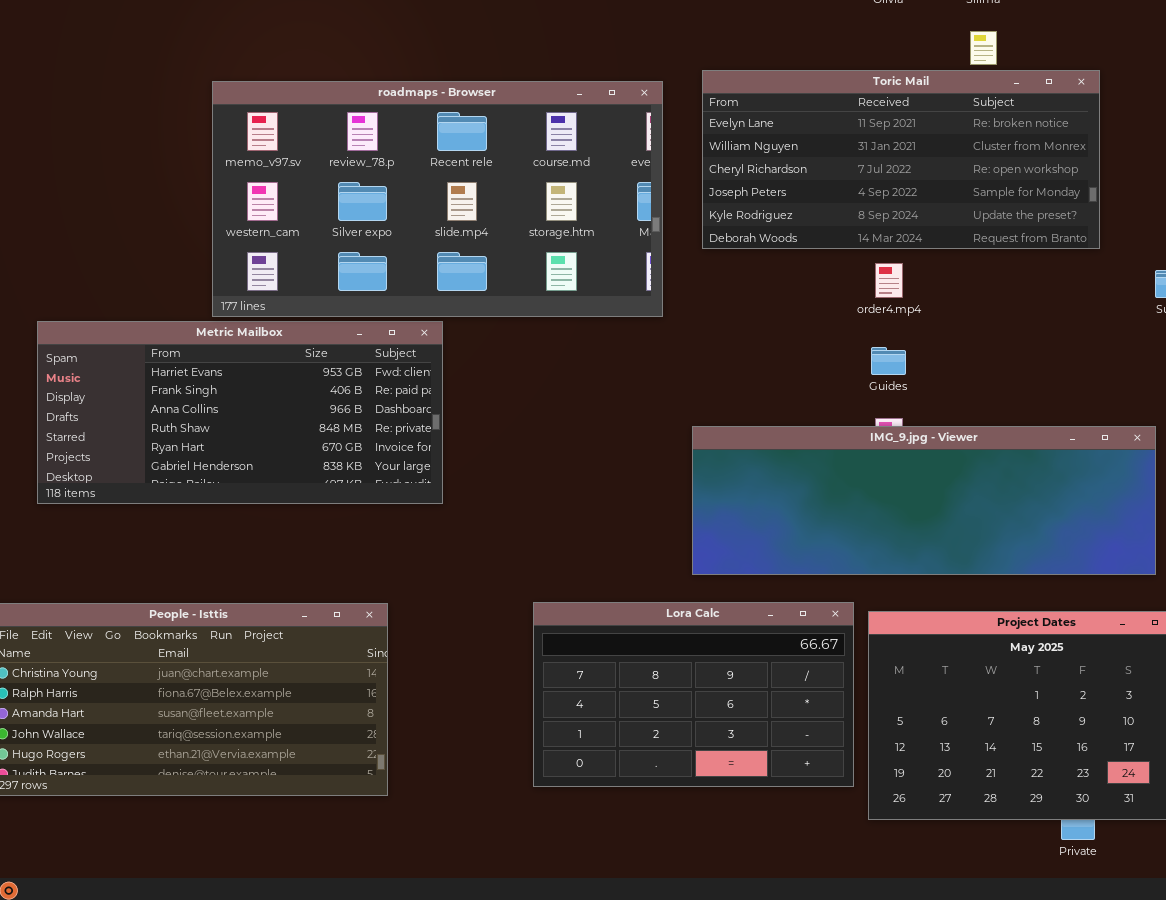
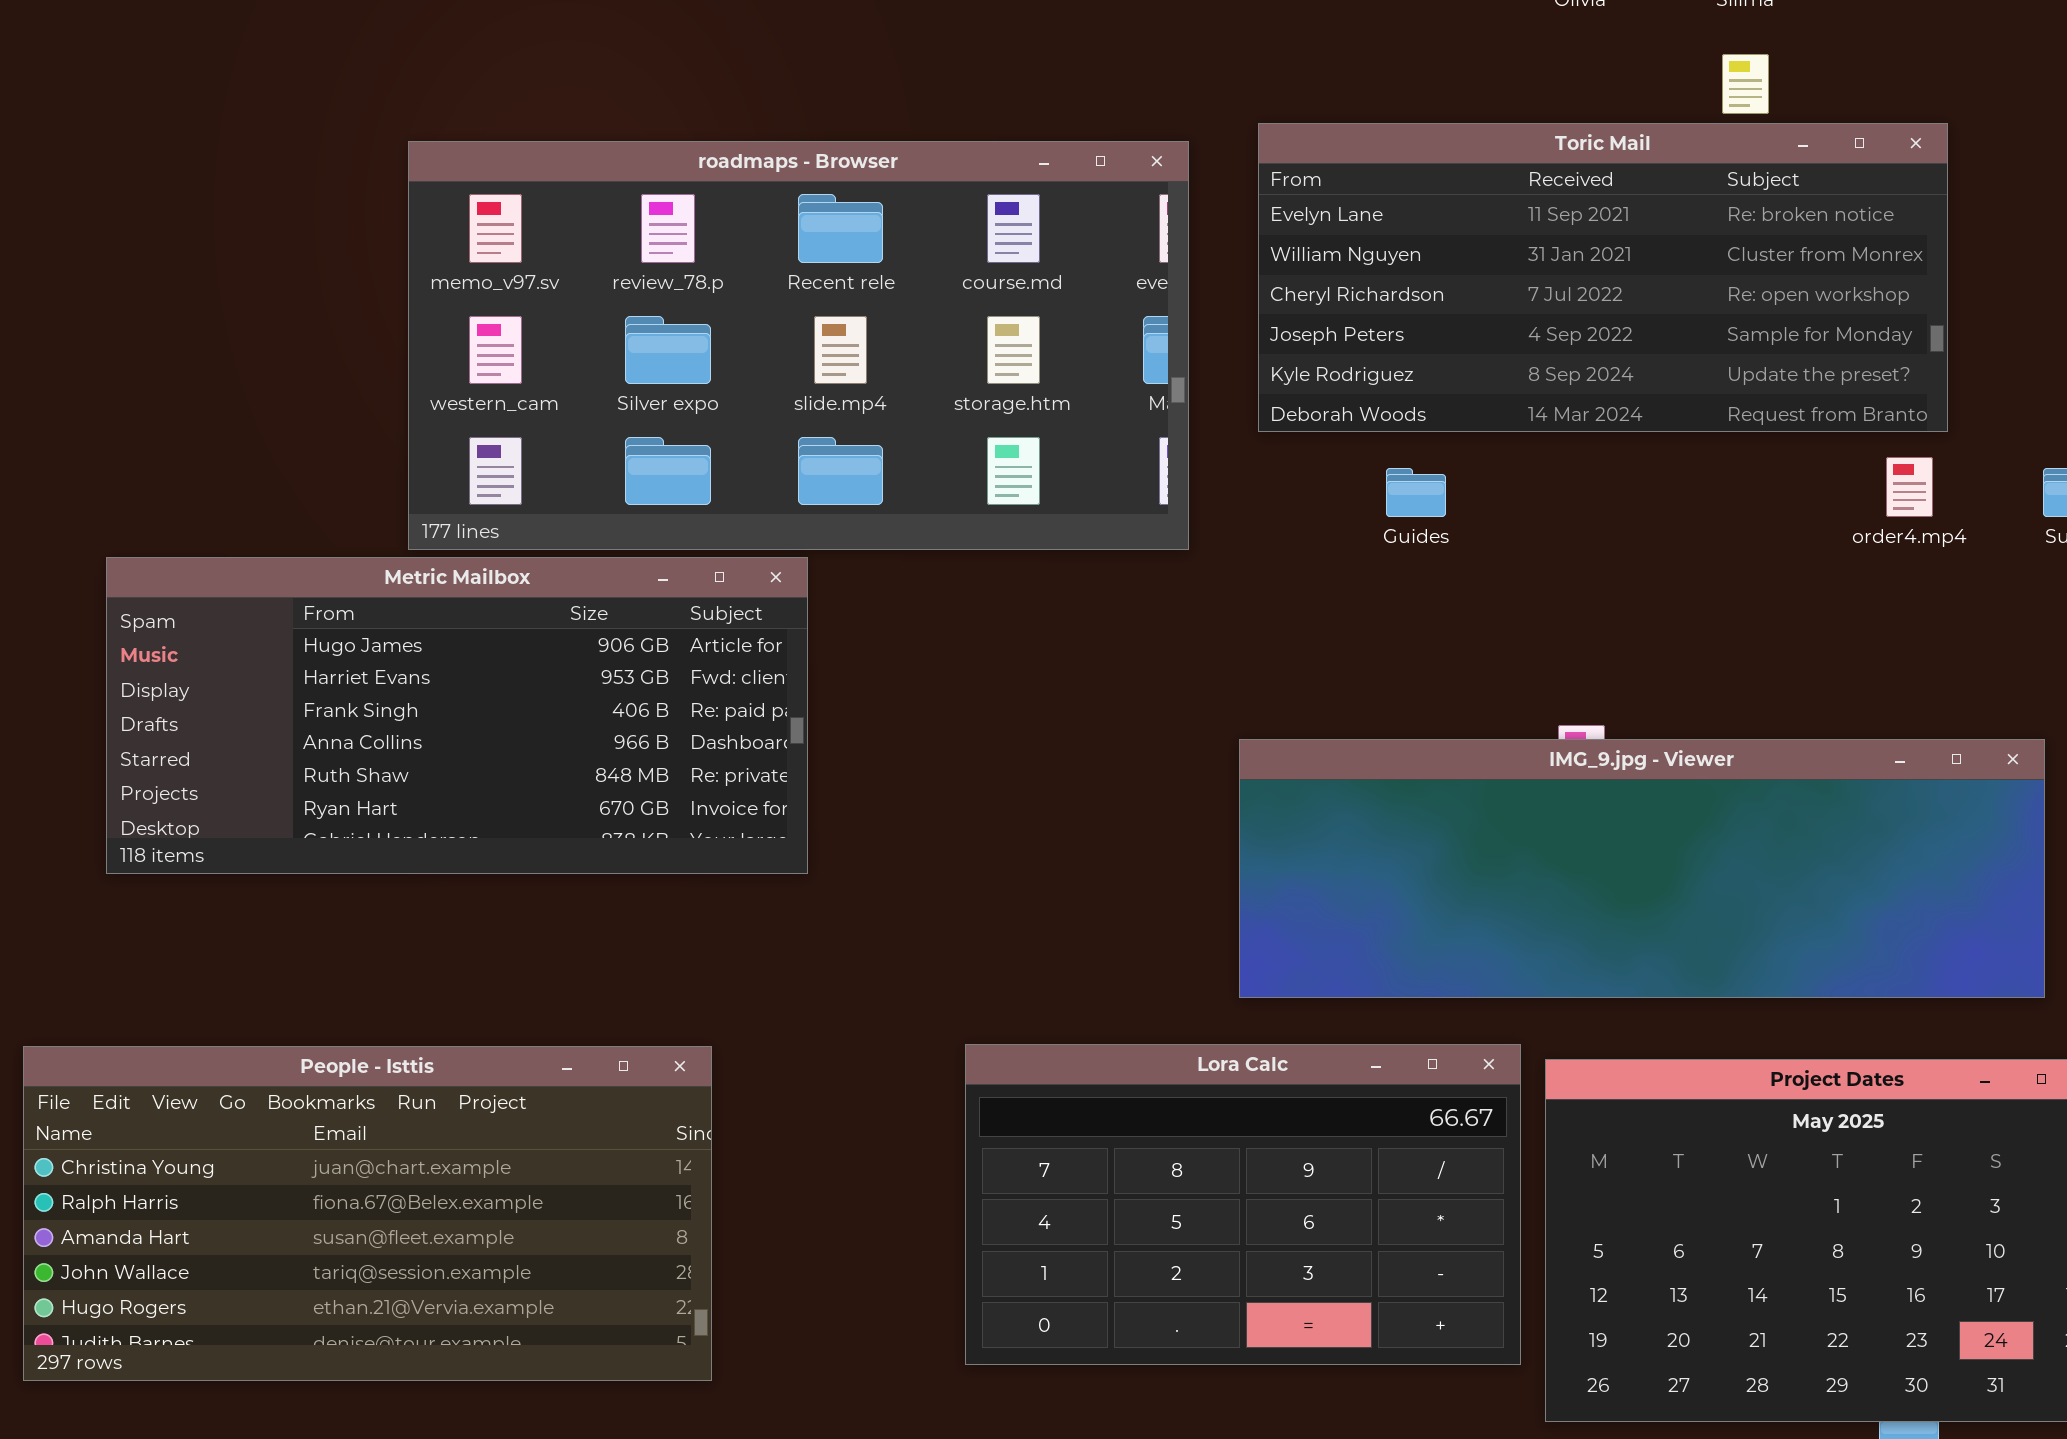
order4.mp4: [875,263,903,298] -> [1886,457,1933,517], moved
Metric Mailbox: [37,321,443,504] -> [106,557,808,874], scrolled up 1 row
Guides: [871,347,906,375] -> [1386,468,1446,517], moved

